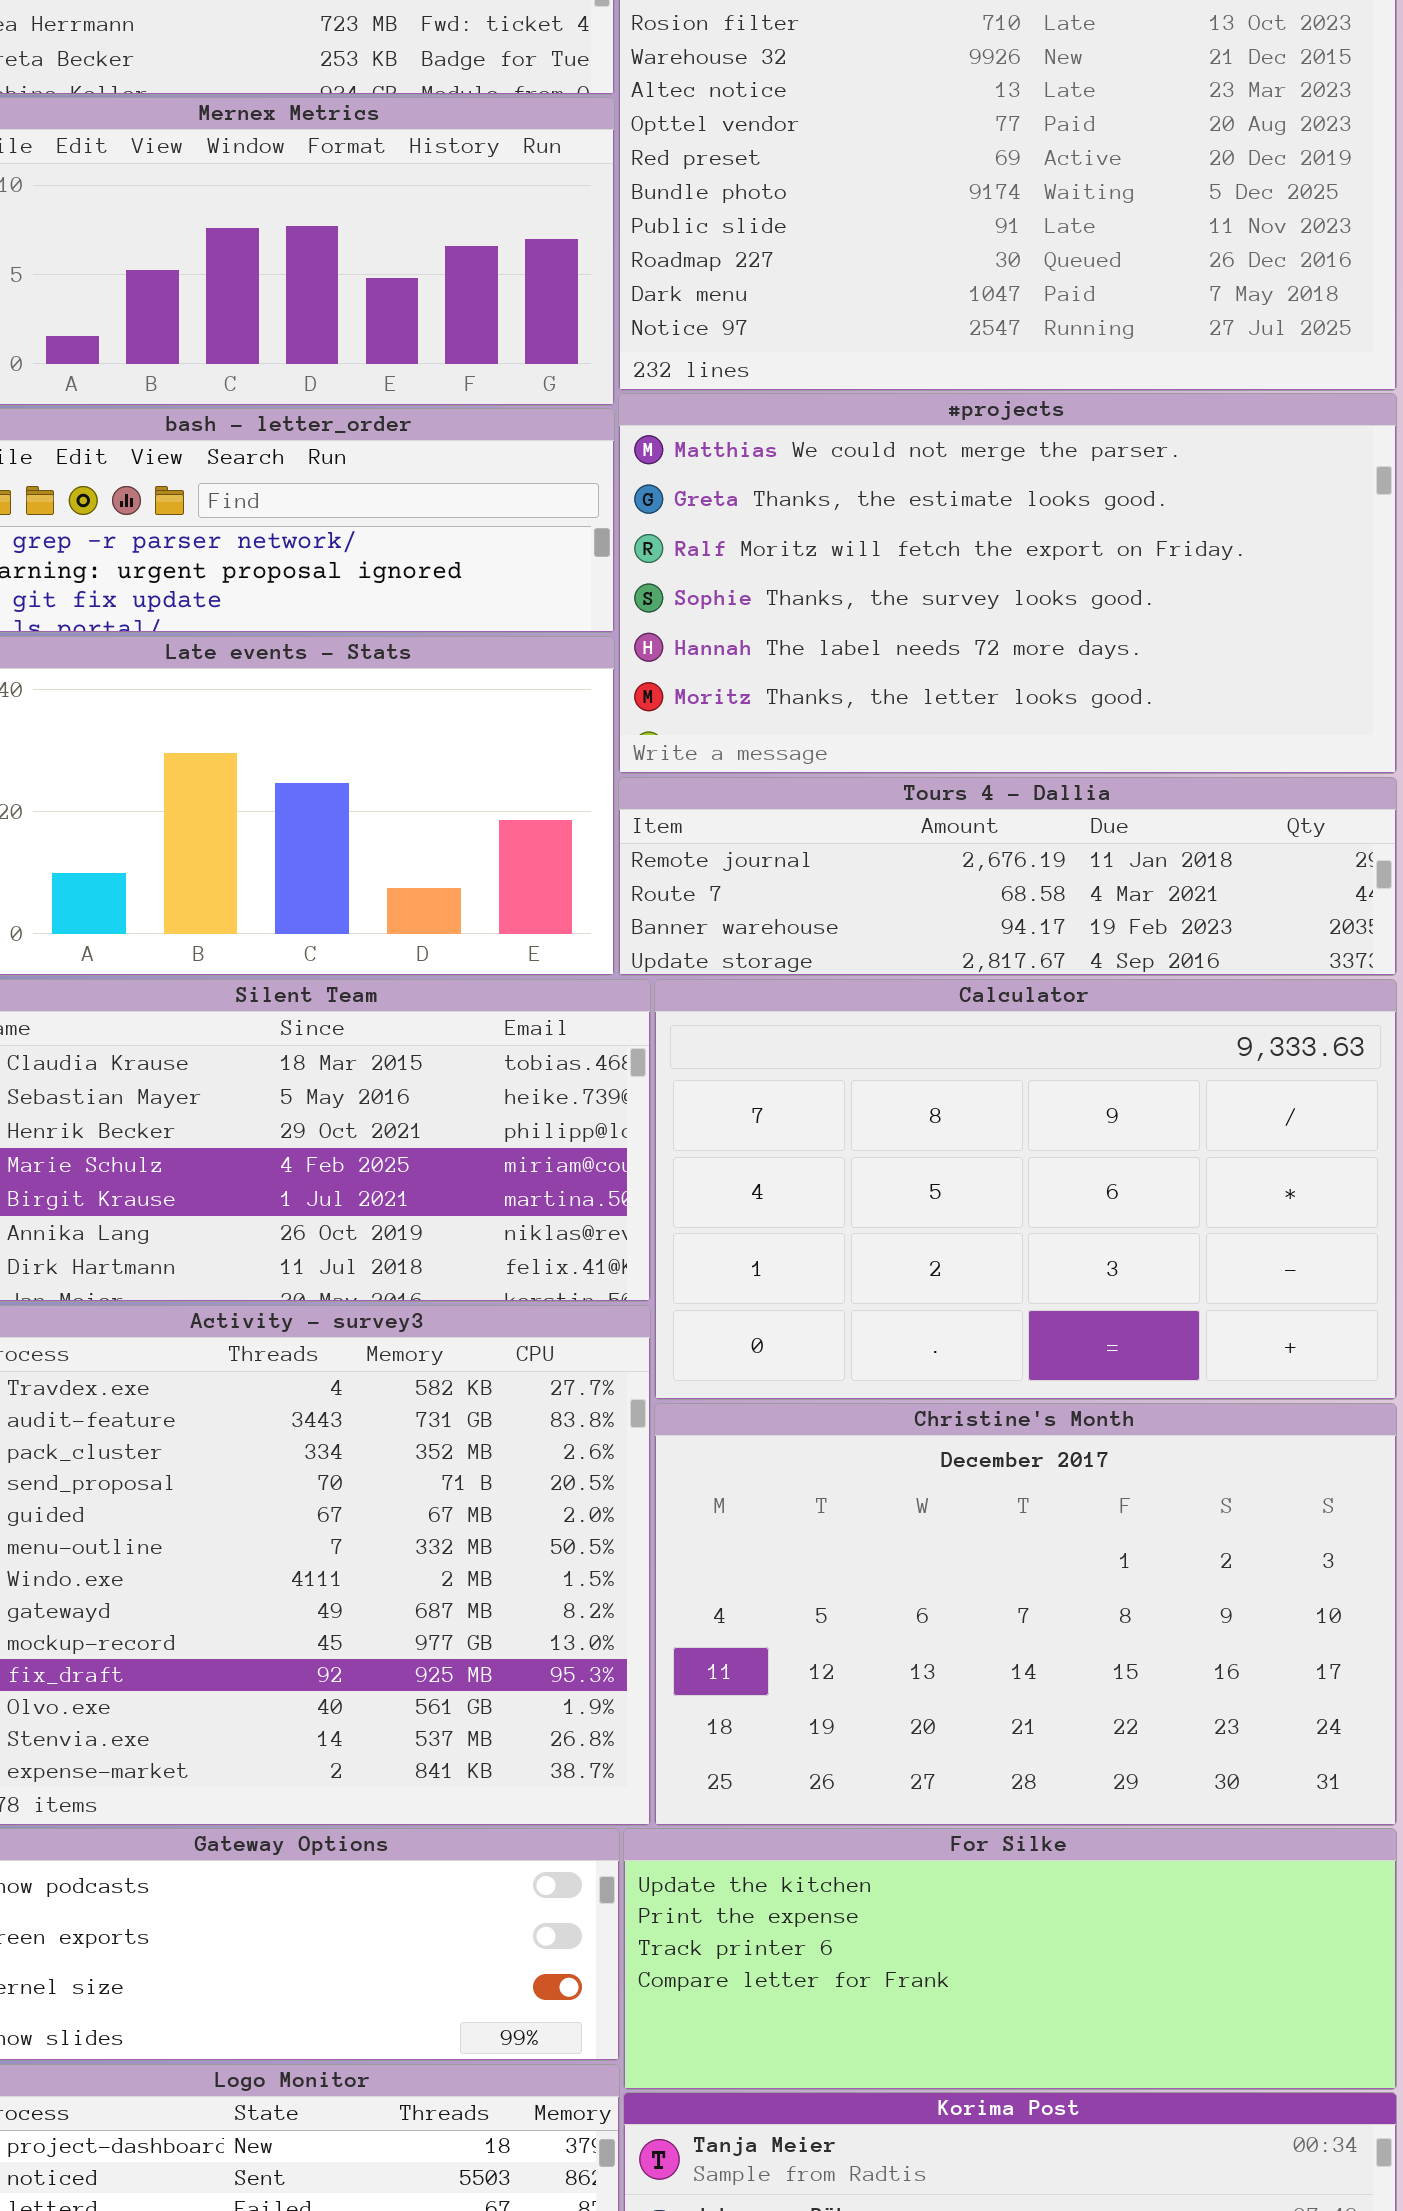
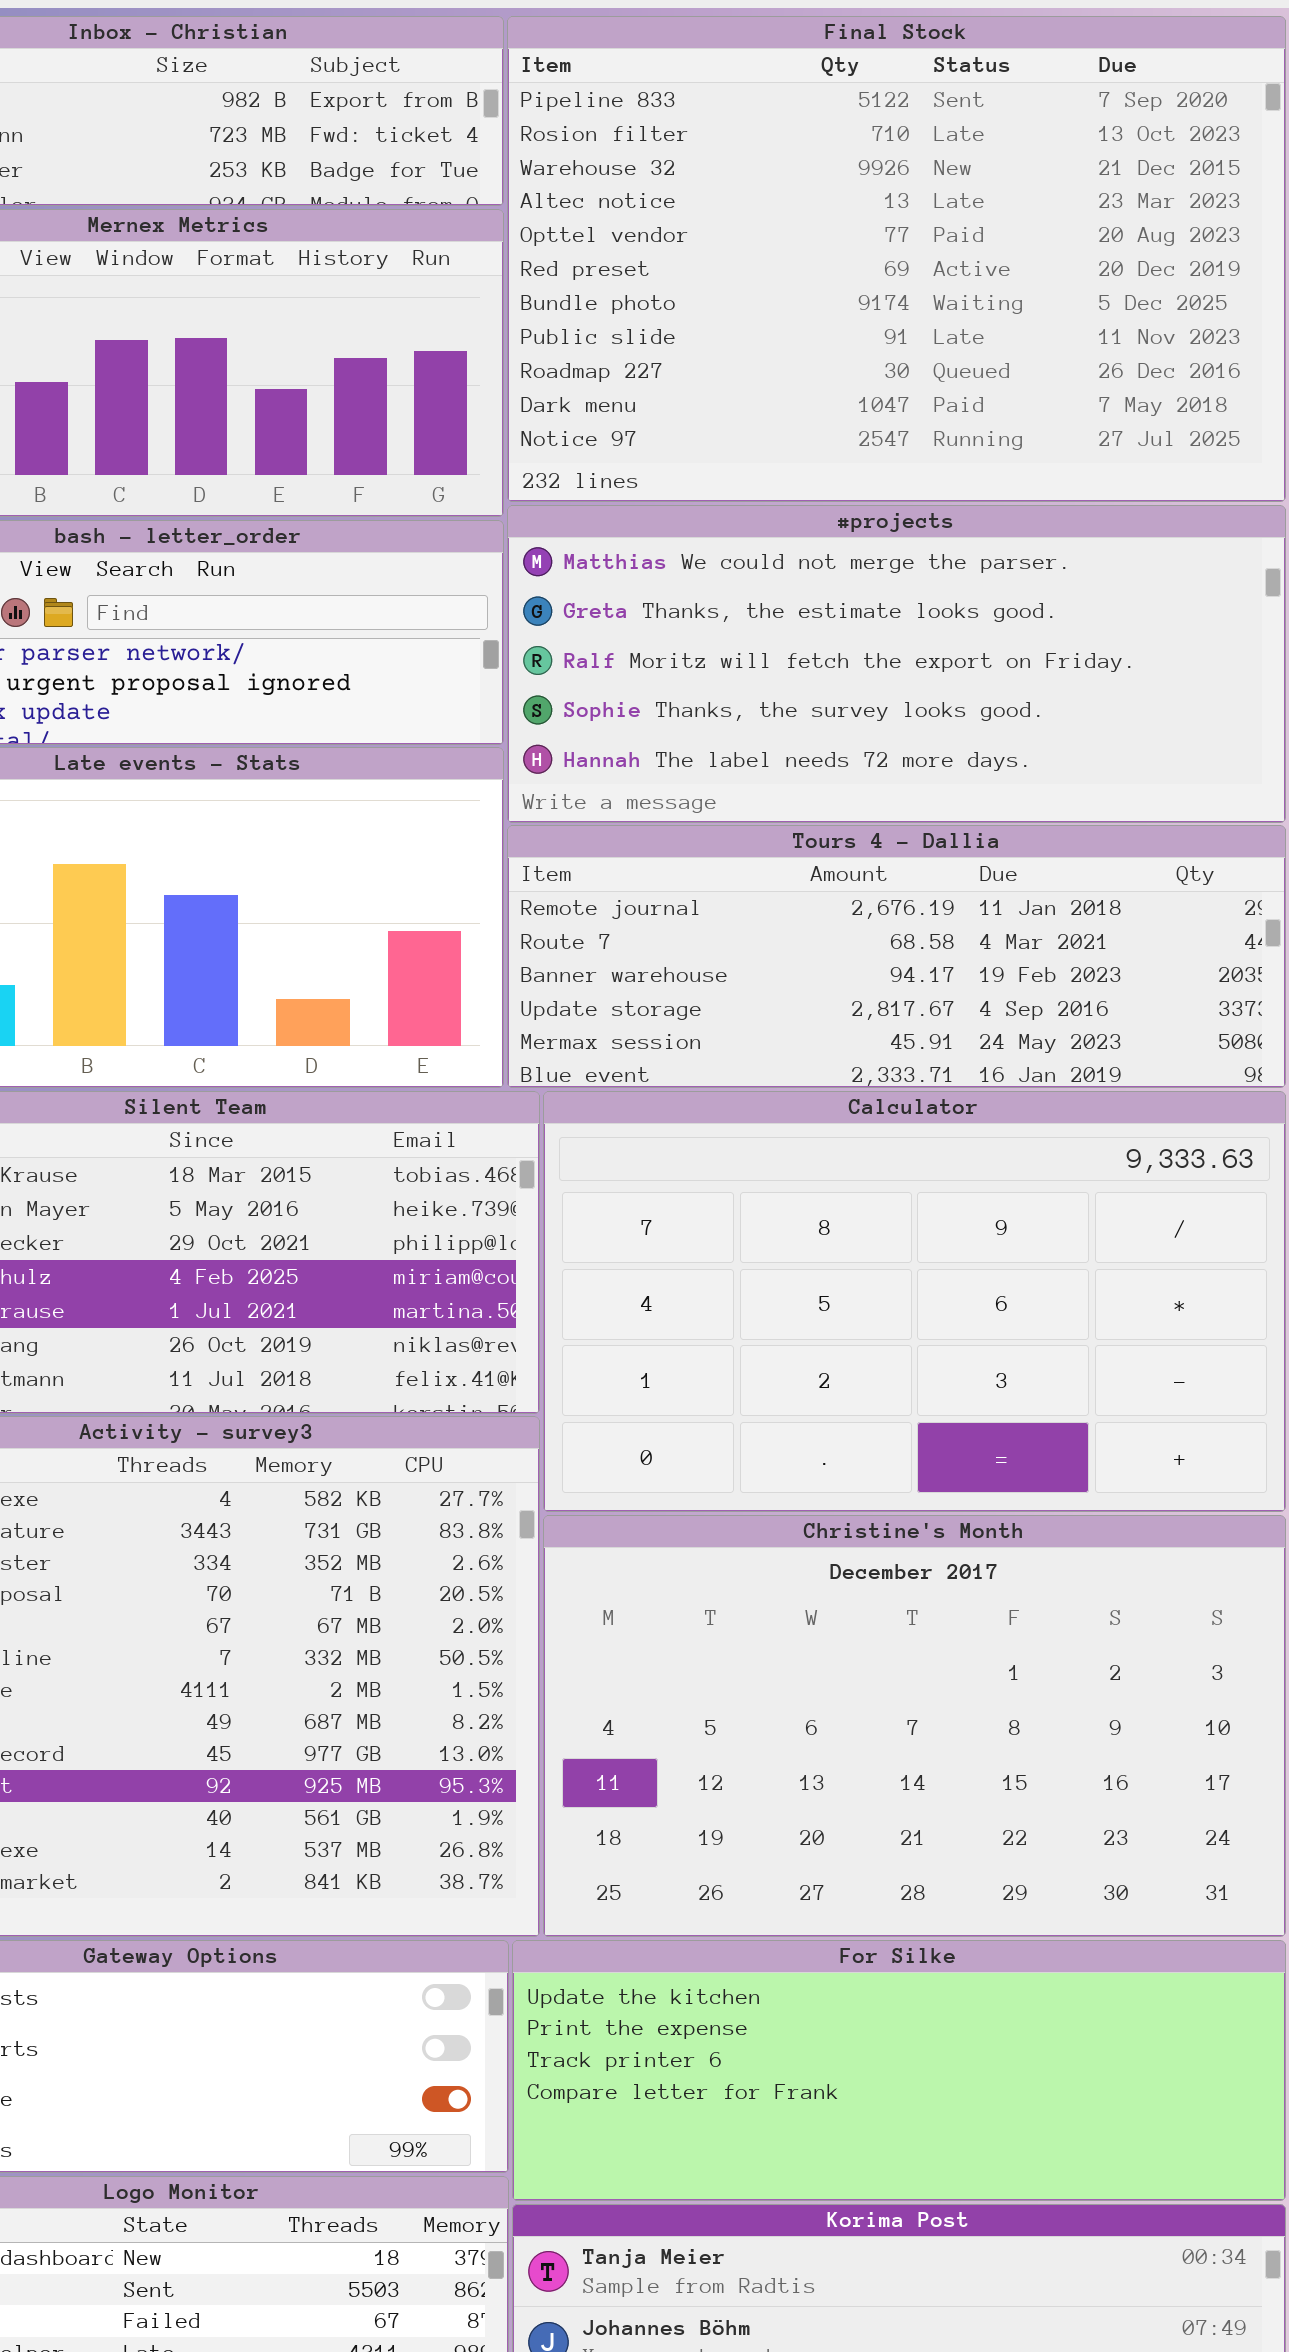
#projects: [618,393,1397,774] -> [507,505,1286,823], resized
Tours 4 - Dallia: [618,777,1397,976] -> [507,825,1286,1088], resized

